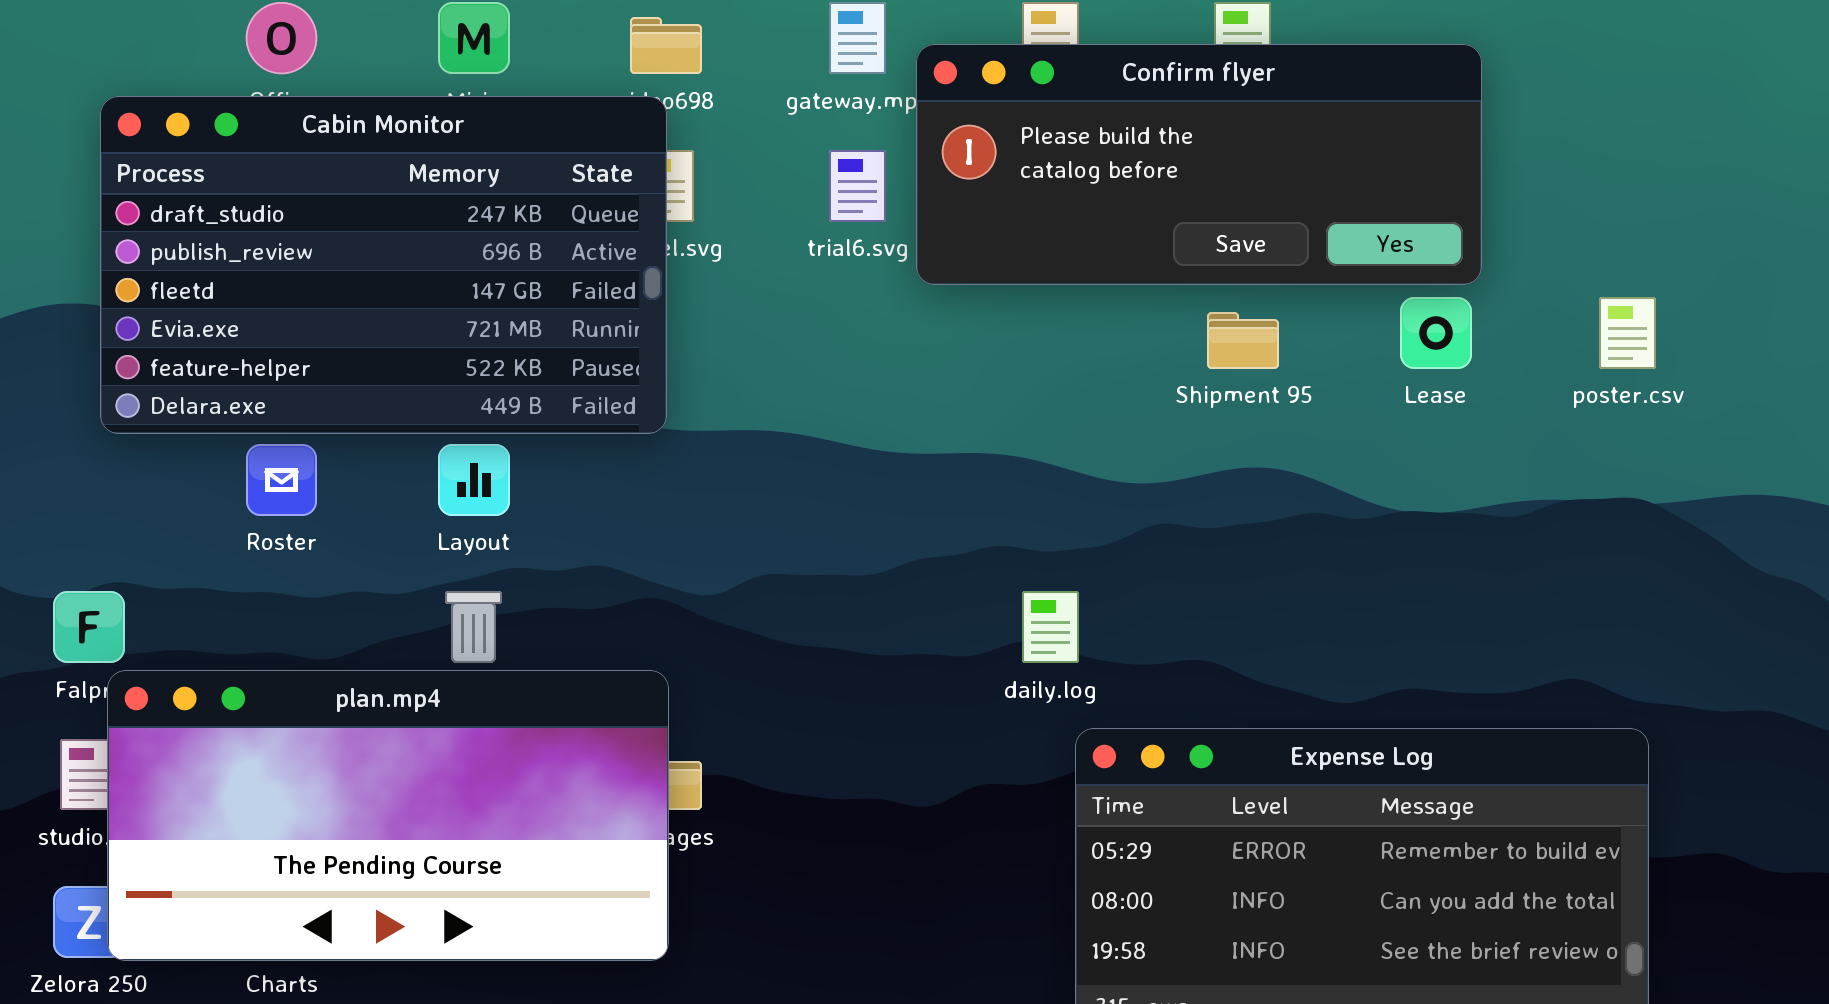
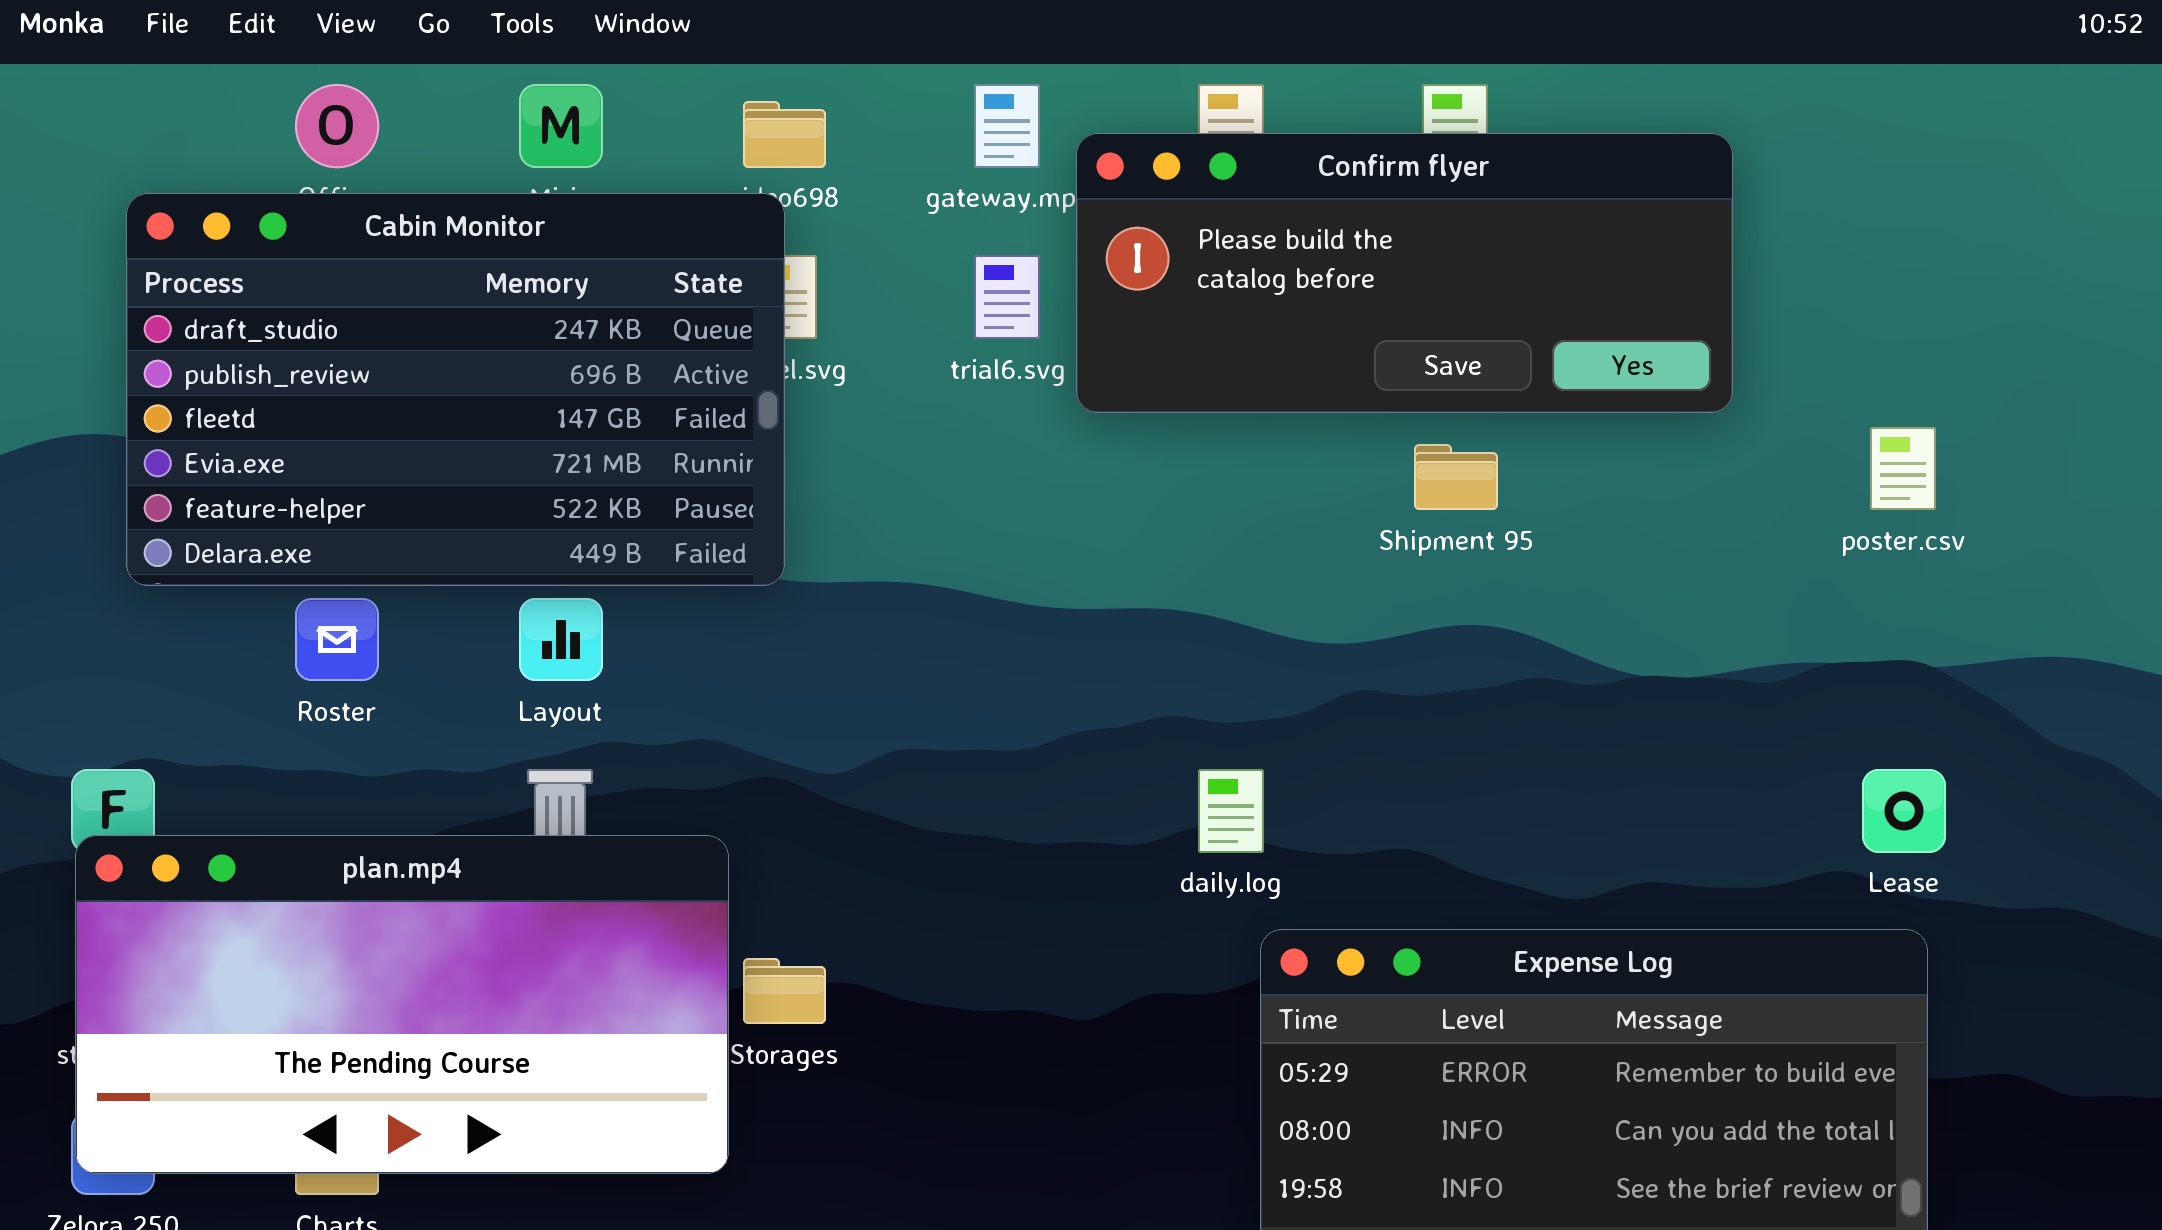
Lease: [1400,297,1472,369] -> [1862,769,1946,853], moved
plan.mp4: [107,670,669,961] -> [75,835,729,1174], moved

